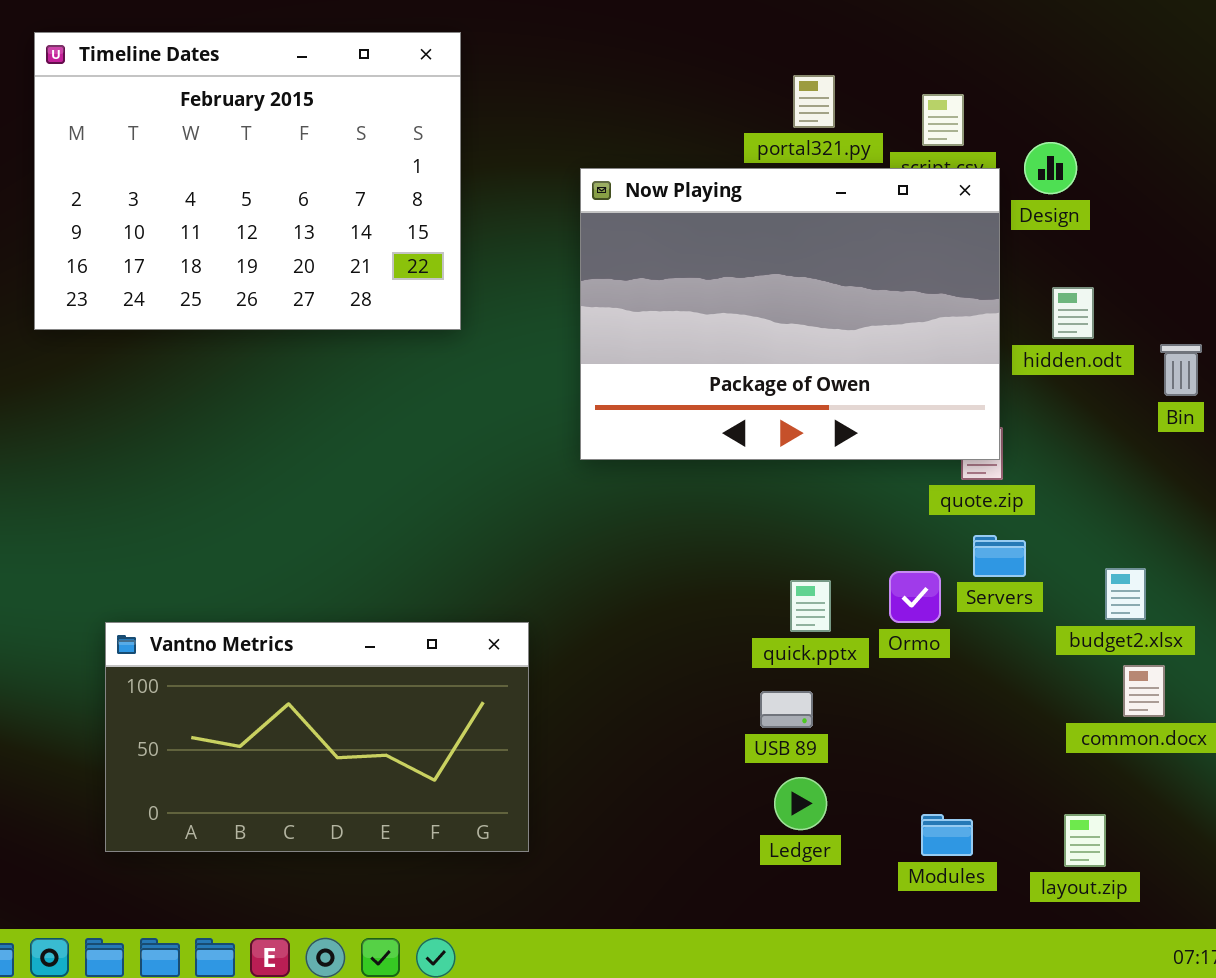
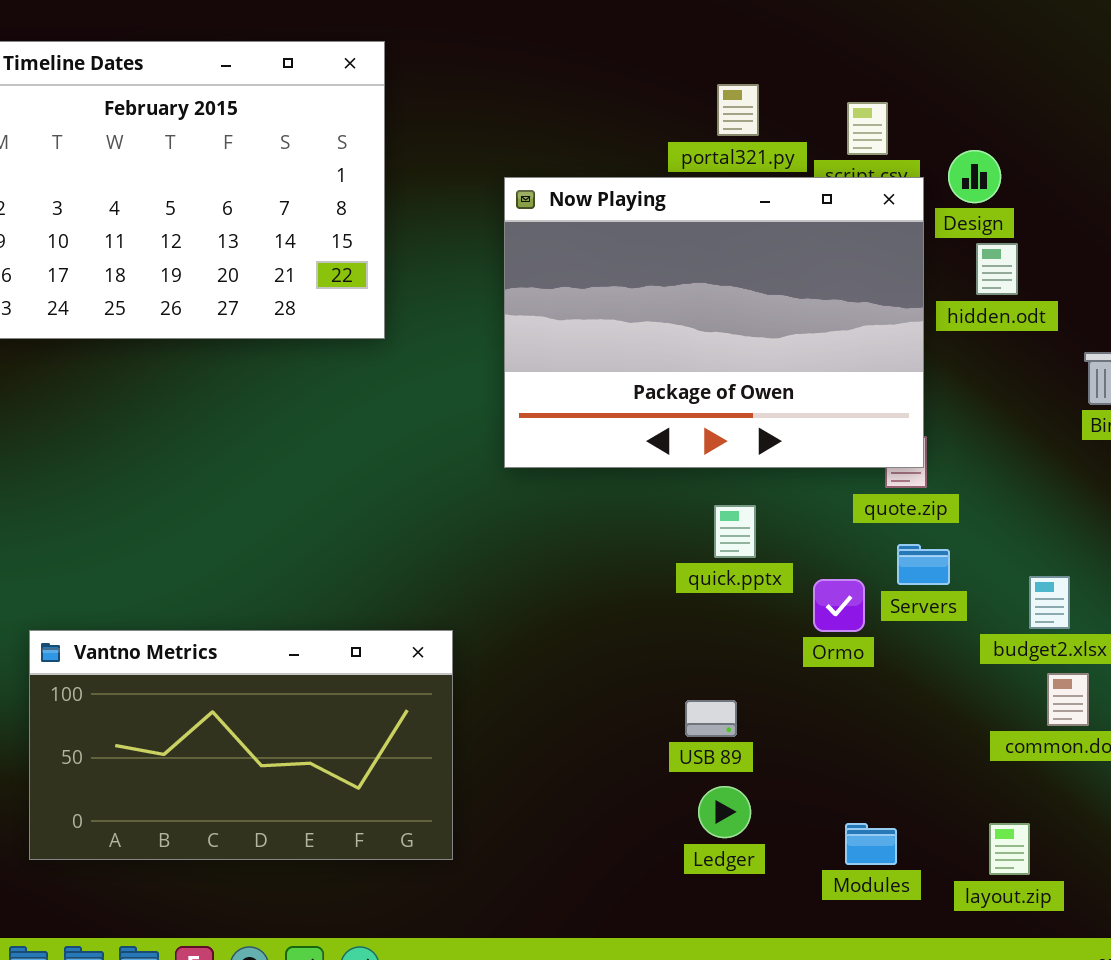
hidden.odt: [1052,287,1094,339] -> [976,243,1018,295], moved
quick.pptx: [790,580,831,632] -> [714,505,756,558], moved

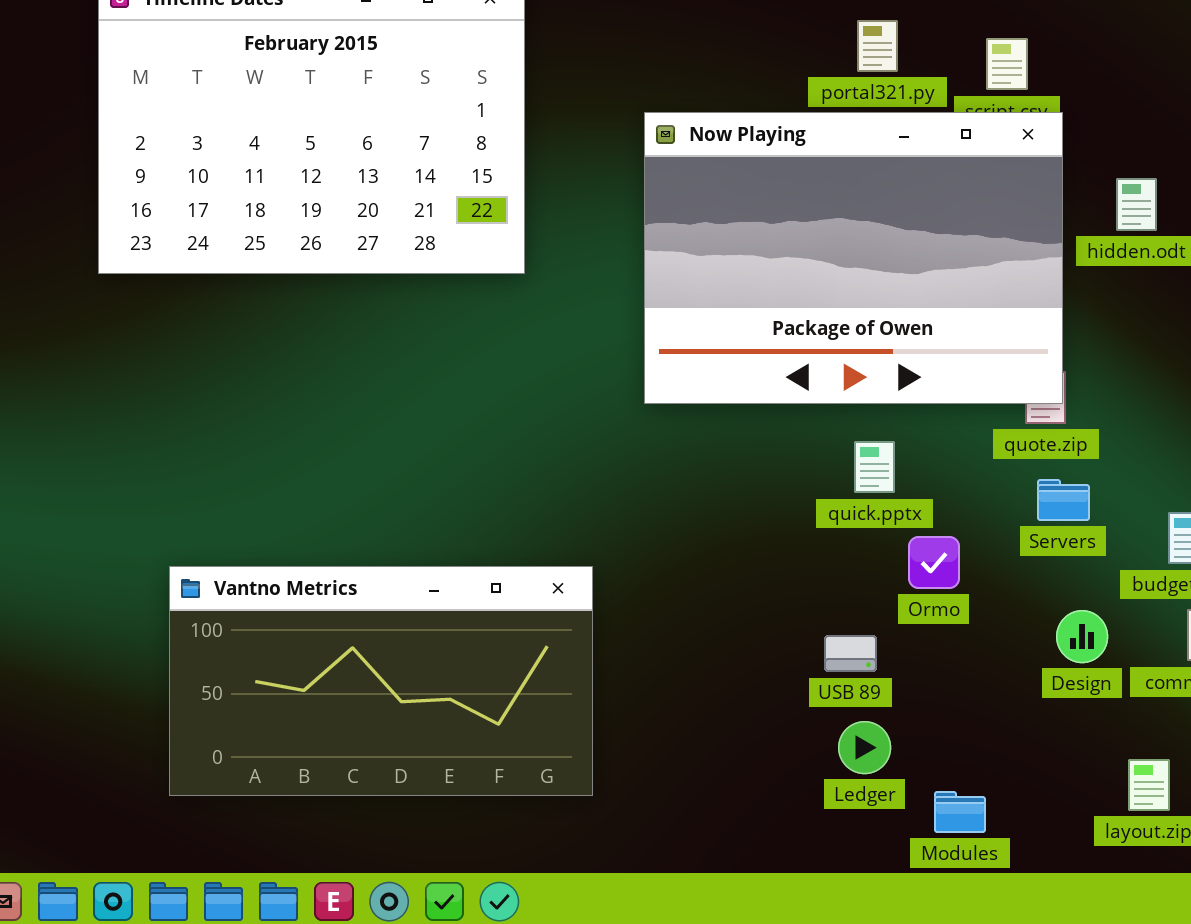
Design: [948,150,1001,203] -> [1056,610,1108,663], moved
Ormo: [813,579,865,632] -> [908,536,960,589], moved
Modules: [845,823,897,865] -> [934,791,986,833], moved

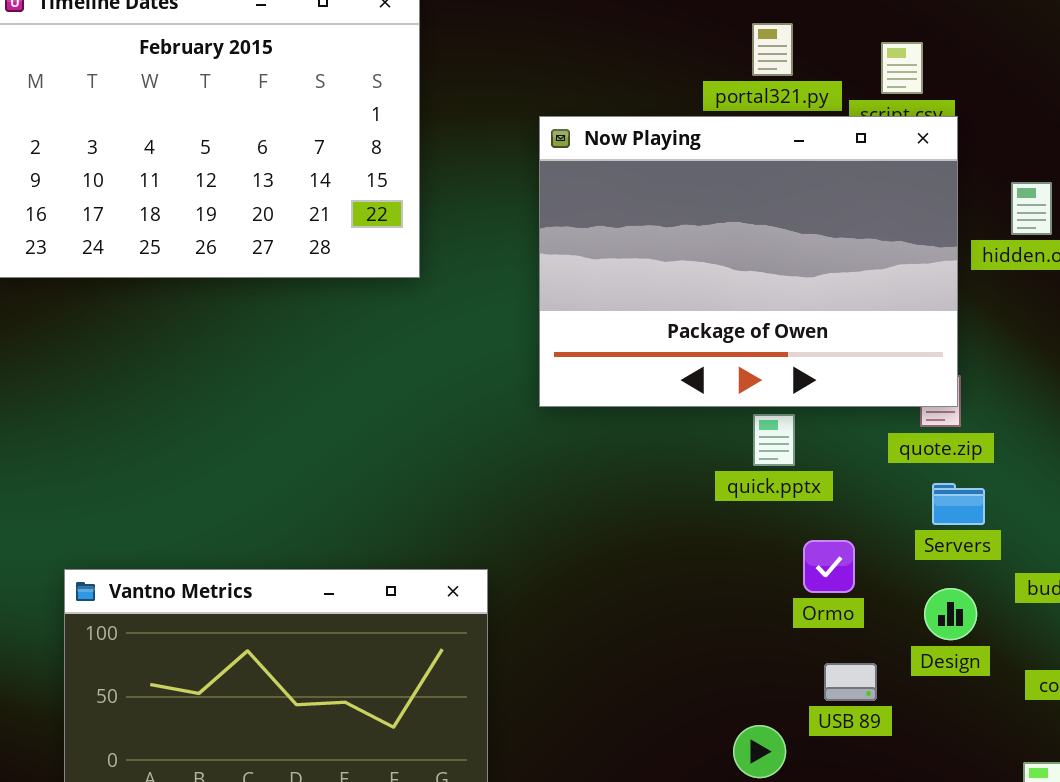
quick.pptx: [854,441,895,493] -> [753,414,795,466], moved
Design: [1056,610,1108,663] -> [924,588,977,640], moved
USB 89: [824,635,877,672] -> [824,663,877,701], moved

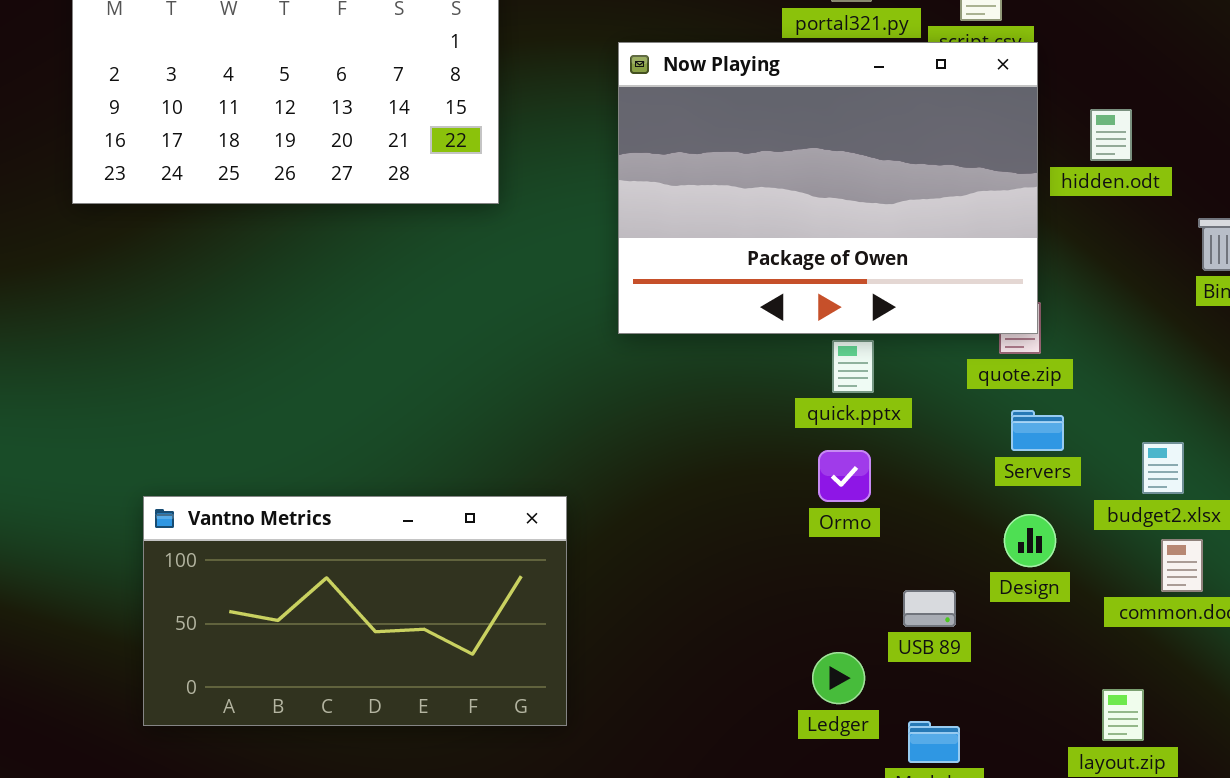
Ormo: [803,540,855,593] -> [818,450,871,502], moved

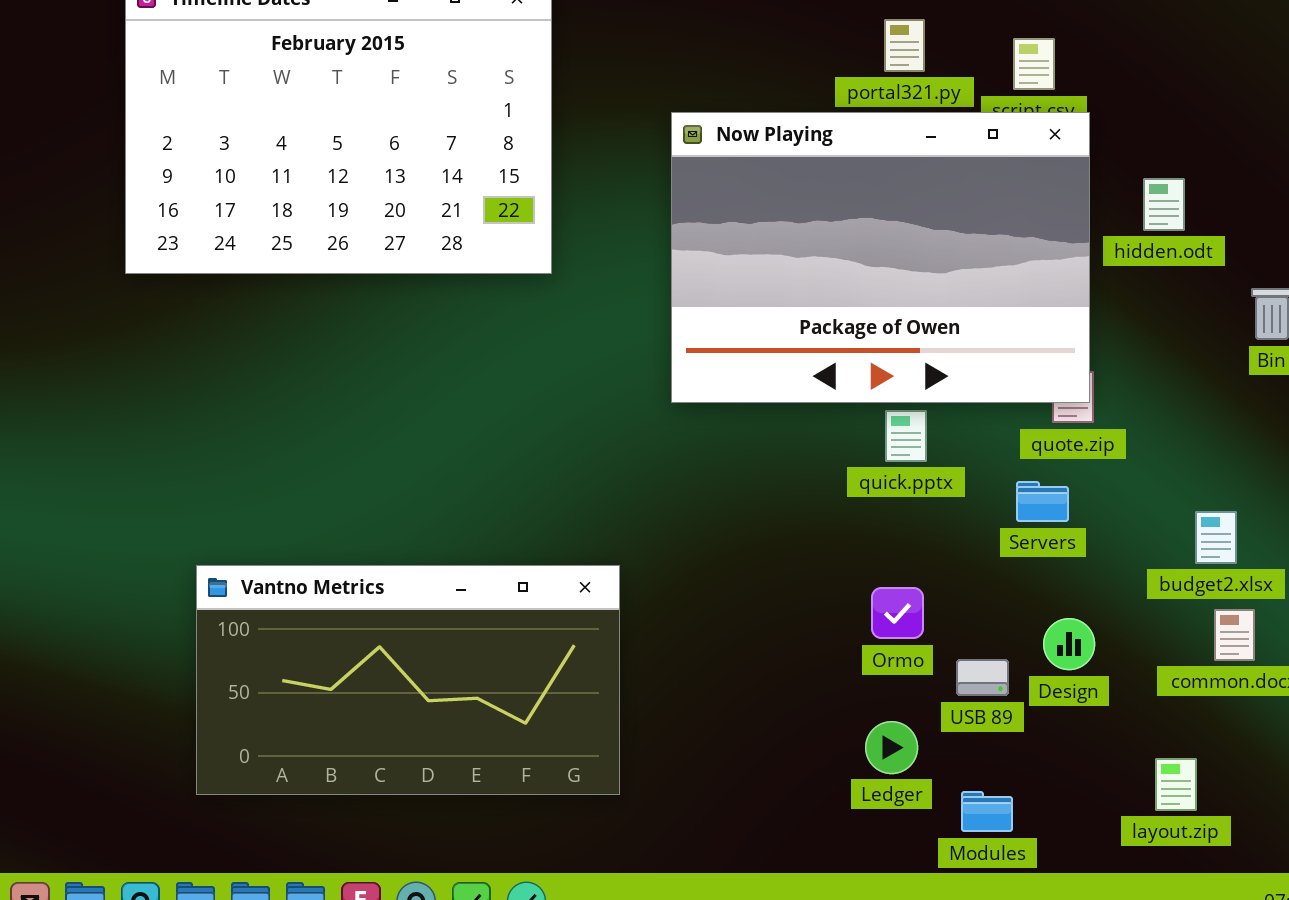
Servers: [1011,410,1064,451] -> [1016,481,1069,522], moved
Ormo: [818,450,871,502] -> [871,587,924,639], moved
Design: [1004,514,1056,567] -> [1043,618,1095,670], moved

